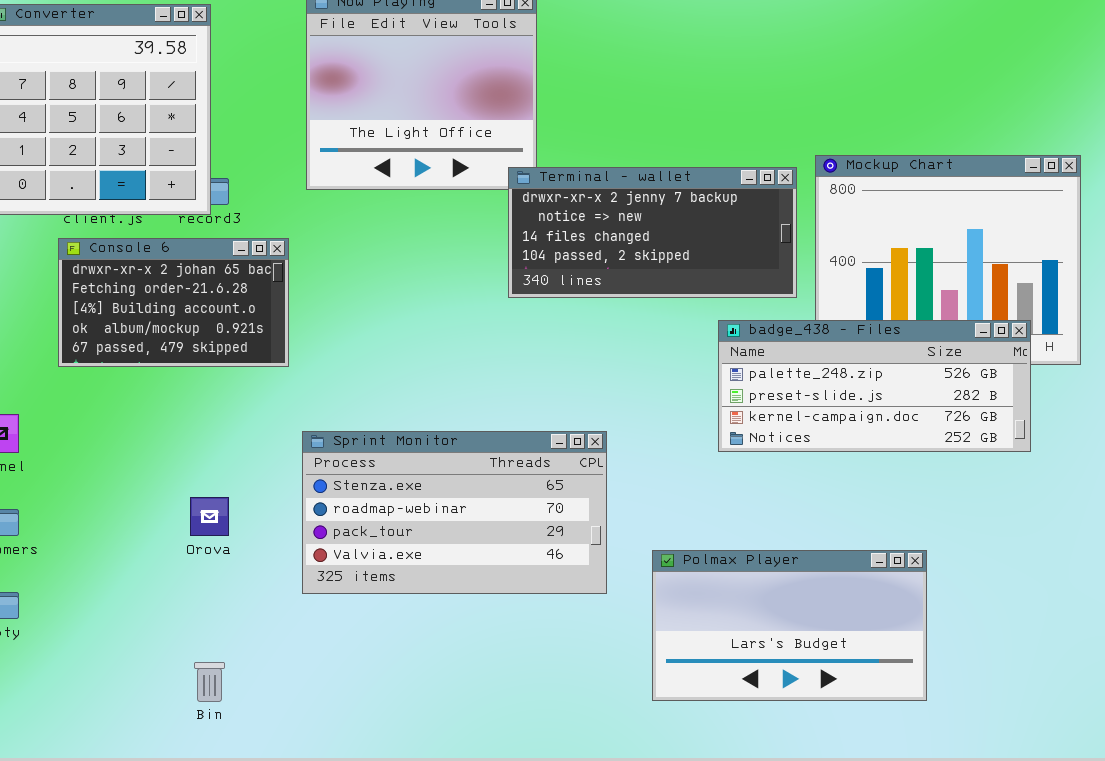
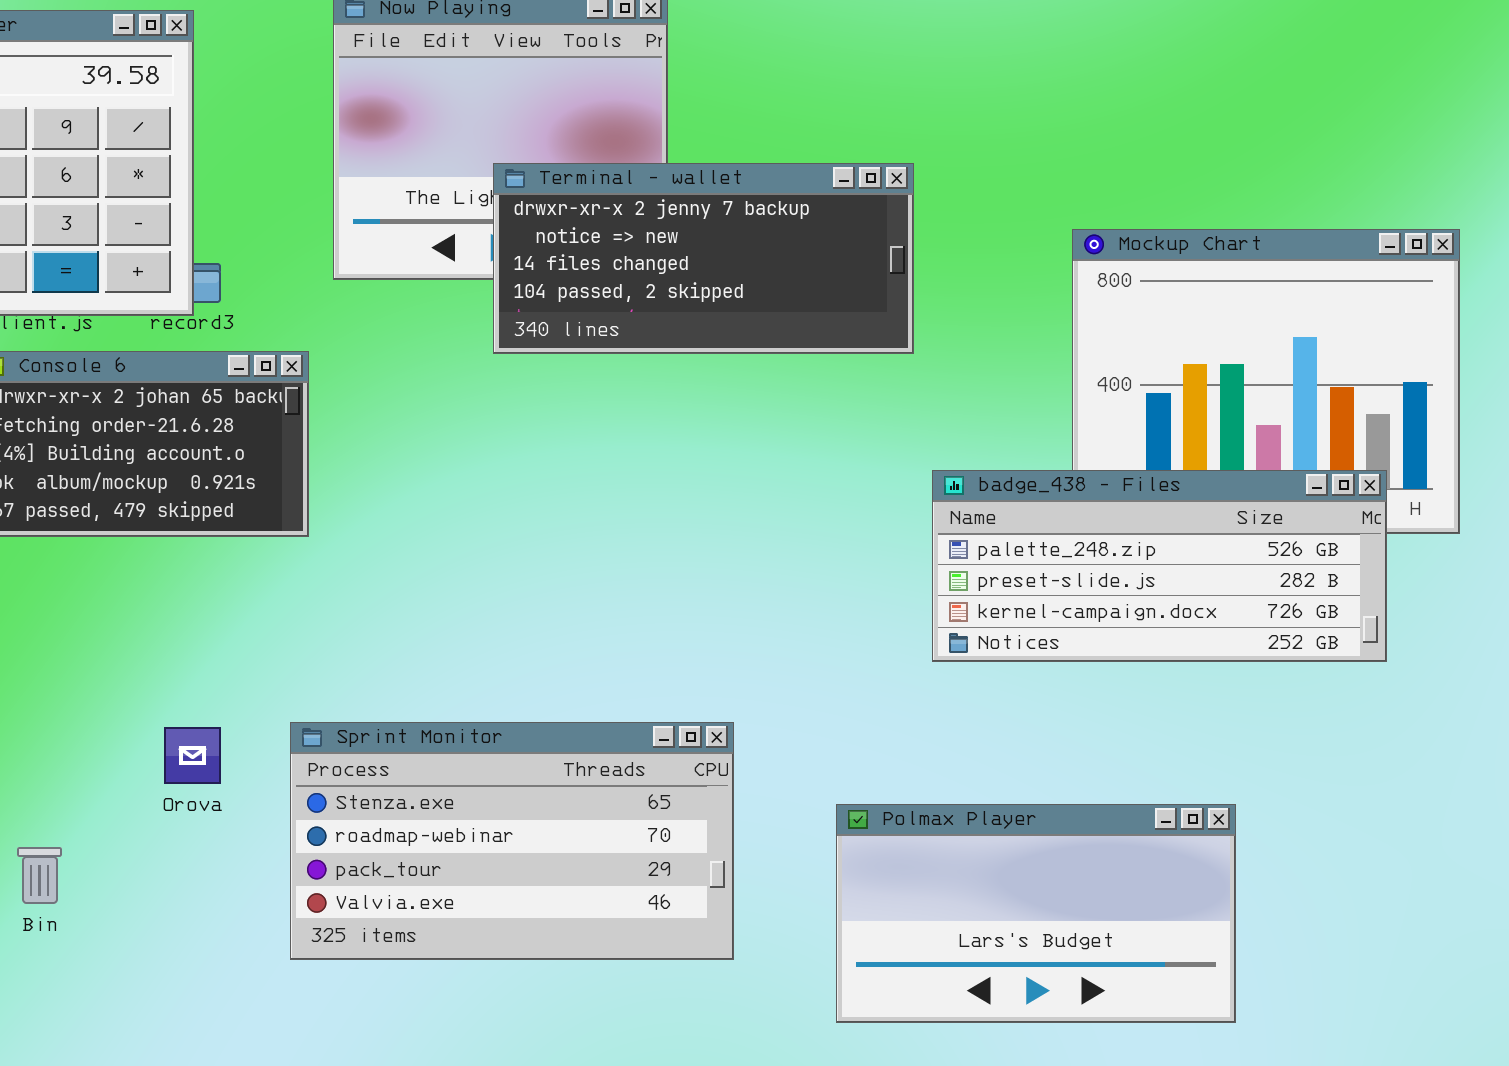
Terminal - wallet: [508,167,797,298] -> [493,163,914,354], moved
Sprint Monitor: [302,431,607,594] -> [290,722,734,960], moved
Bin: [194,662,225,702] -> [17,847,62,904], moved

